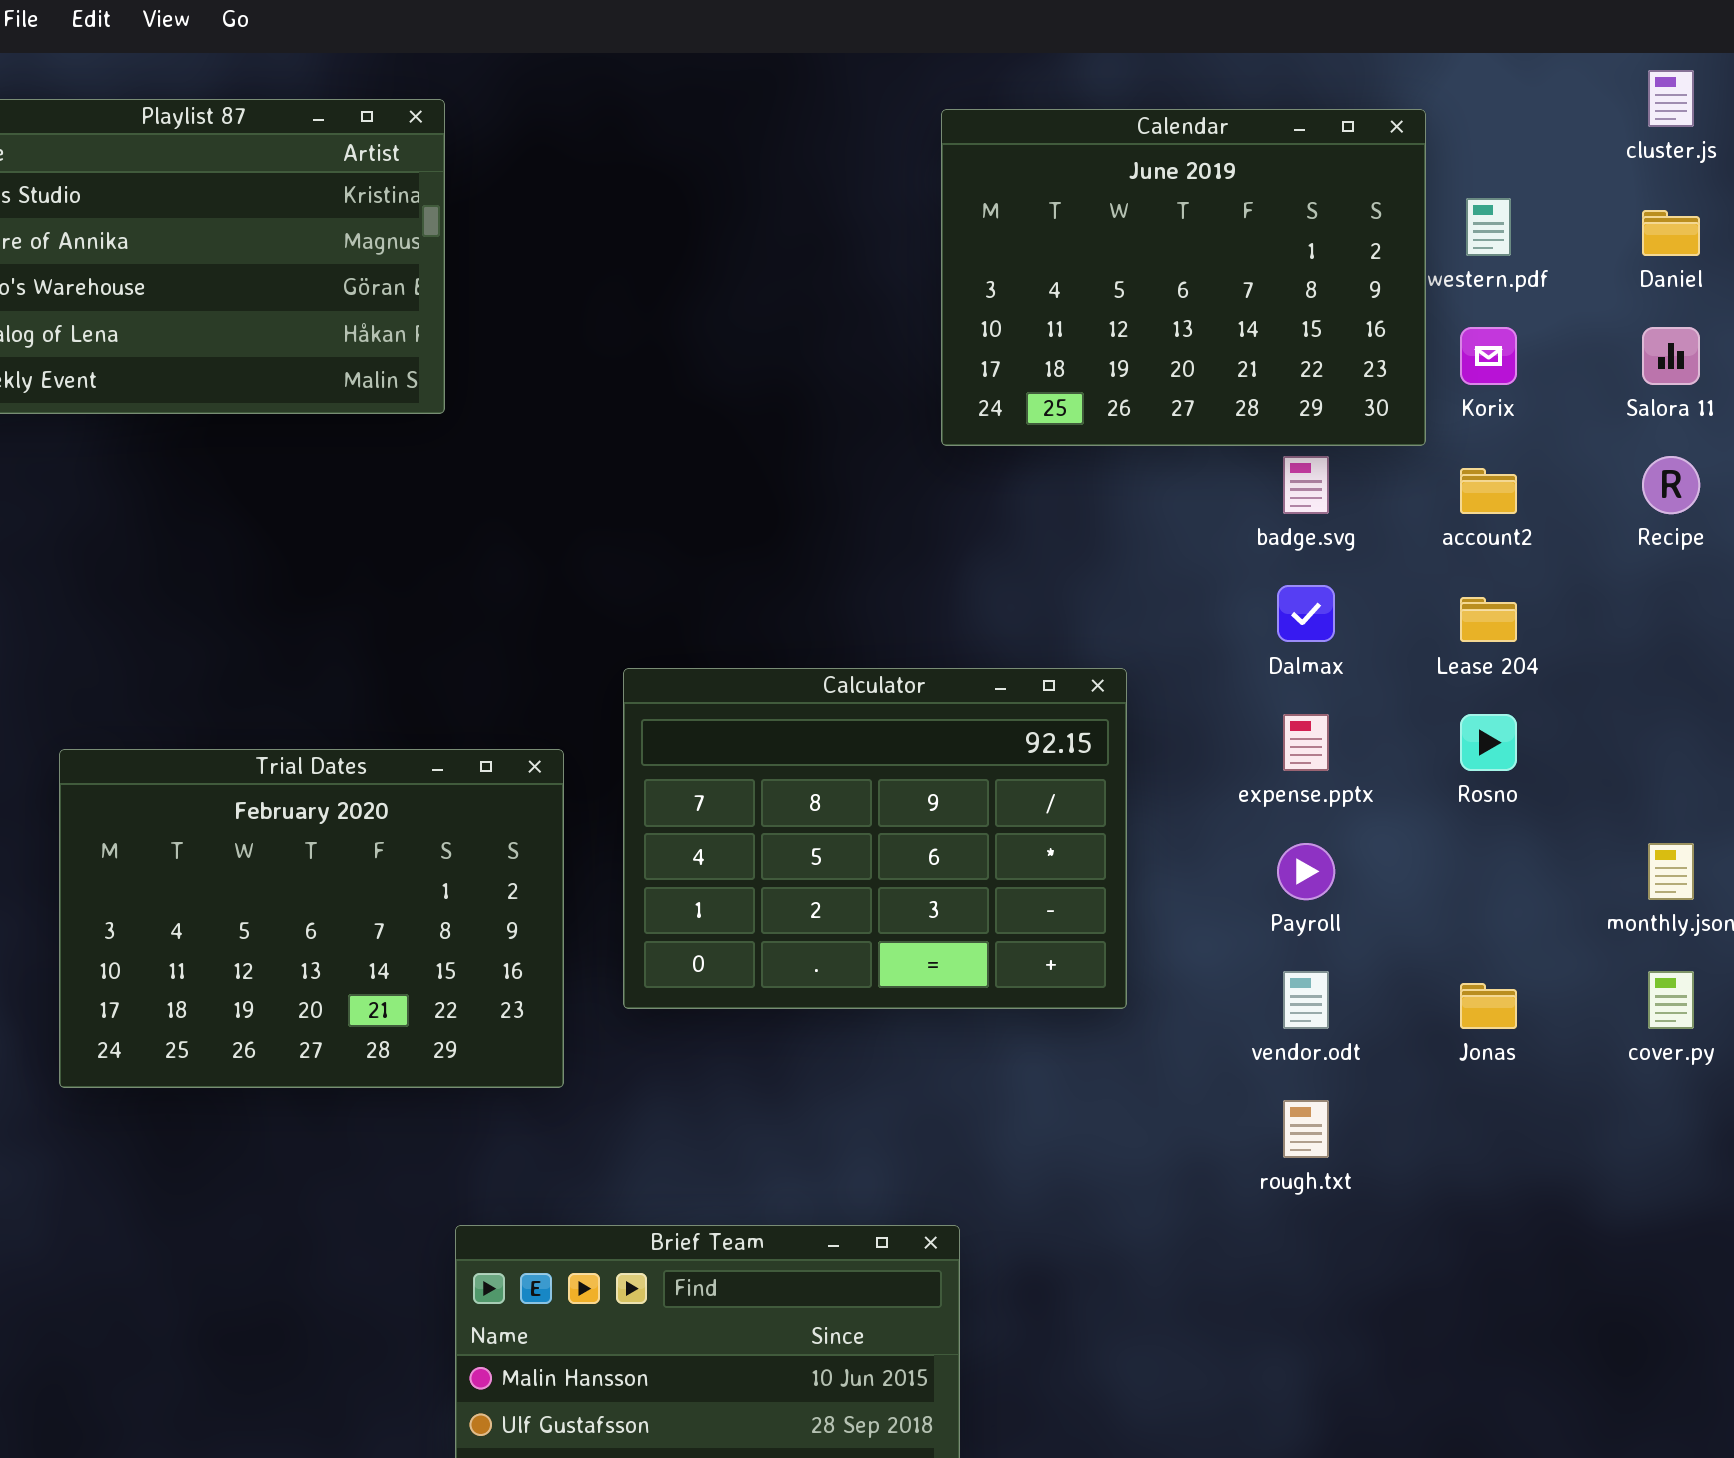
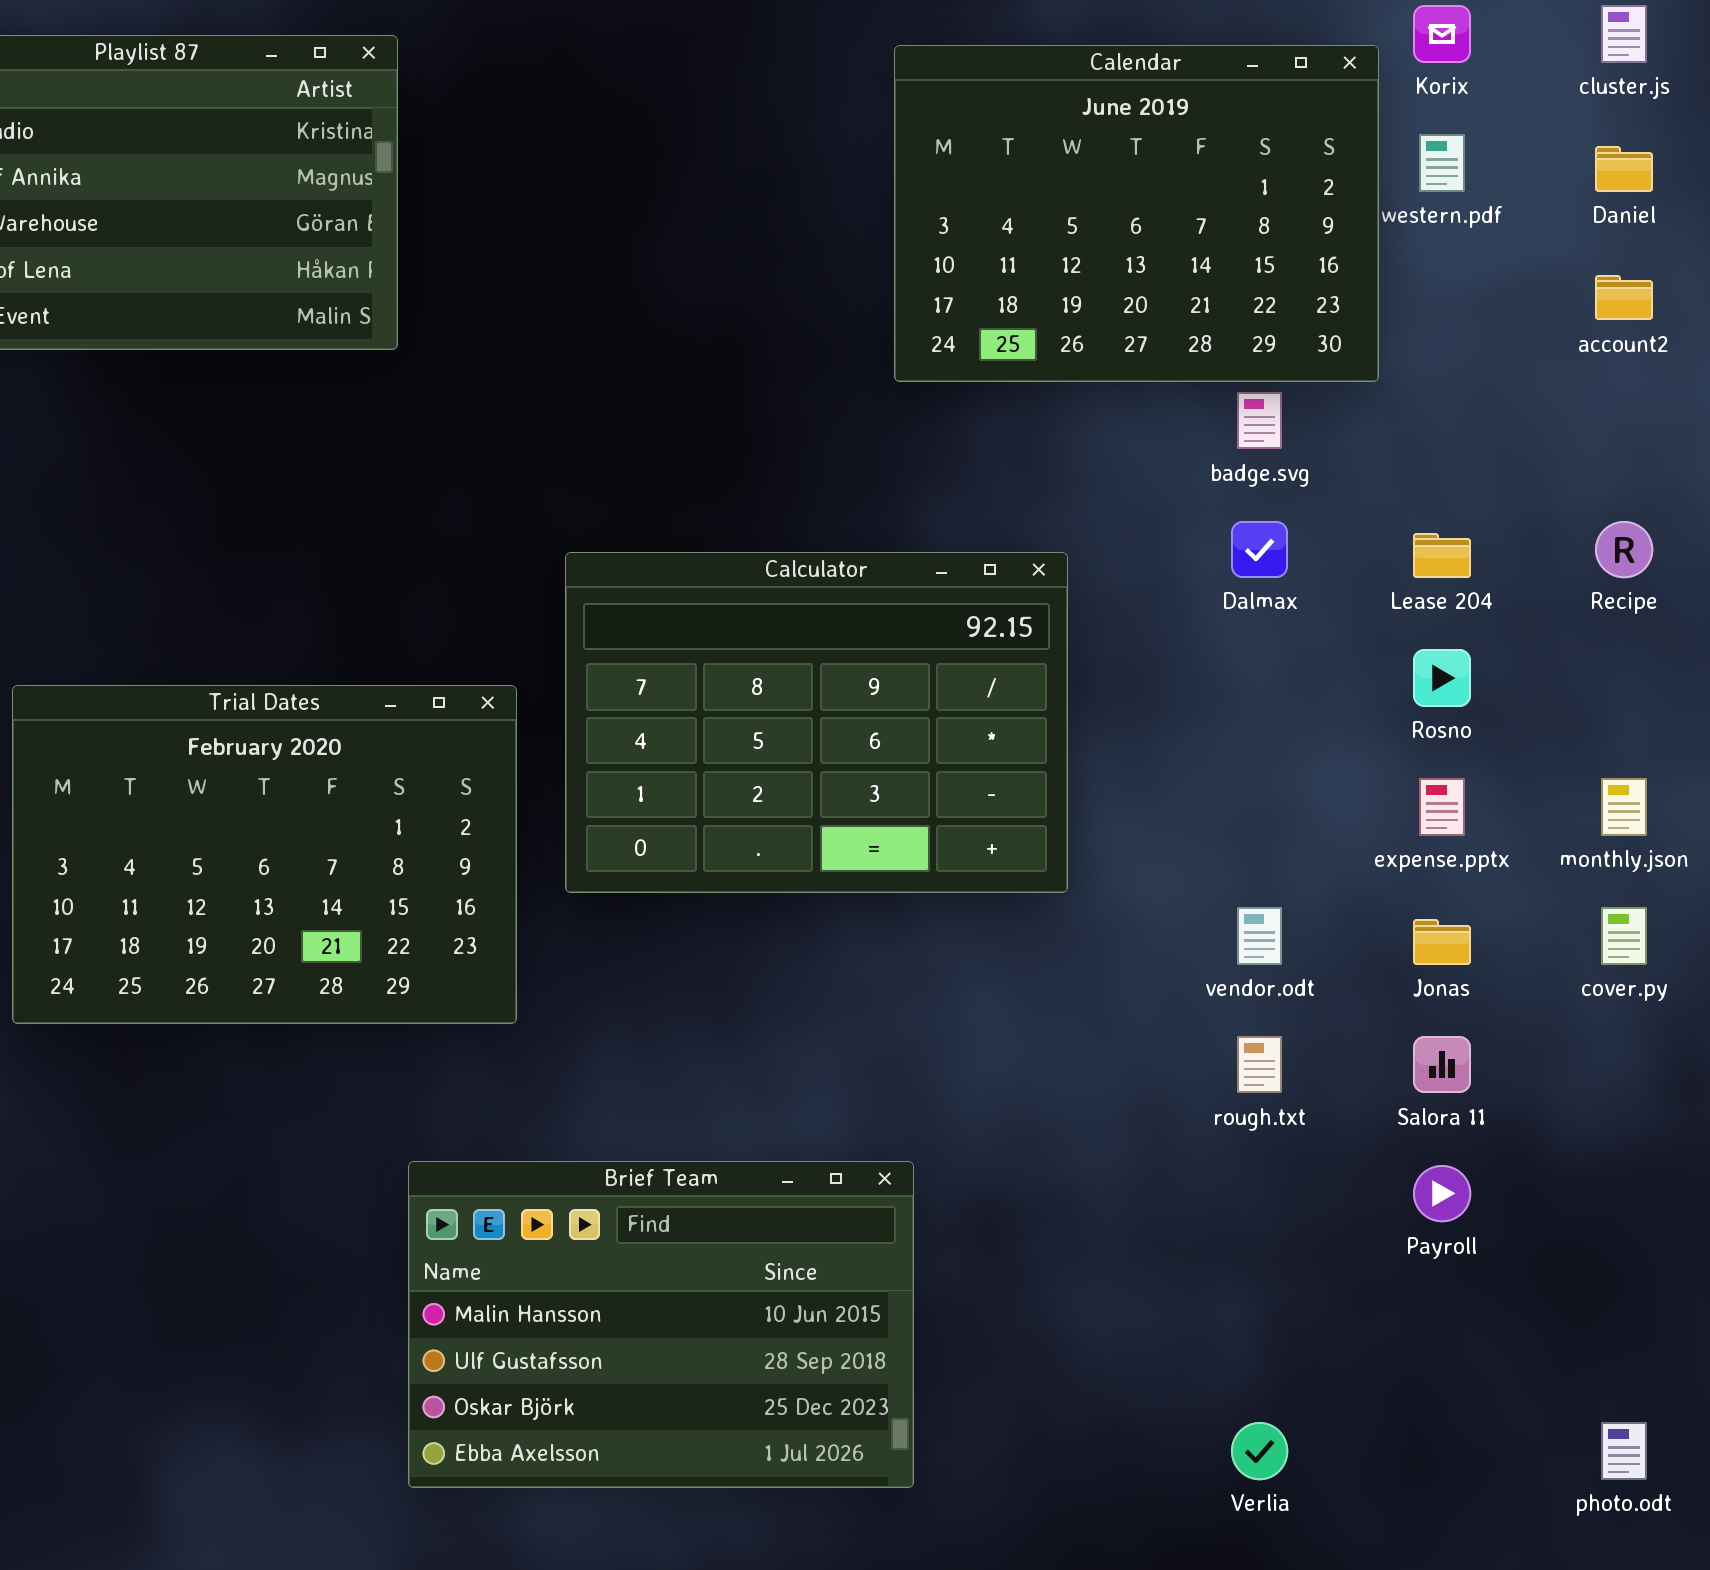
Korix: [1460,327,1517,385] -> [1413,5,1471,63], moved
Salora 11: [1642,327,1700,385] -> [1413,1036,1471,1093], moved
Recipe: [1642,456,1700,514] -> [1595,521,1653,578], moved
account2: [1460,468,1517,514] -> [1595,275,1653,320], moved
Calculator: [623,668,1127,1009] -> [565,552,1068,893], moved
expense.pptx: [1283,714,1329,771] -> [1419,778,1465,836], moved
Payroll: [1277,843,1335,900] -> [1413,1165,1471,1222], moved

